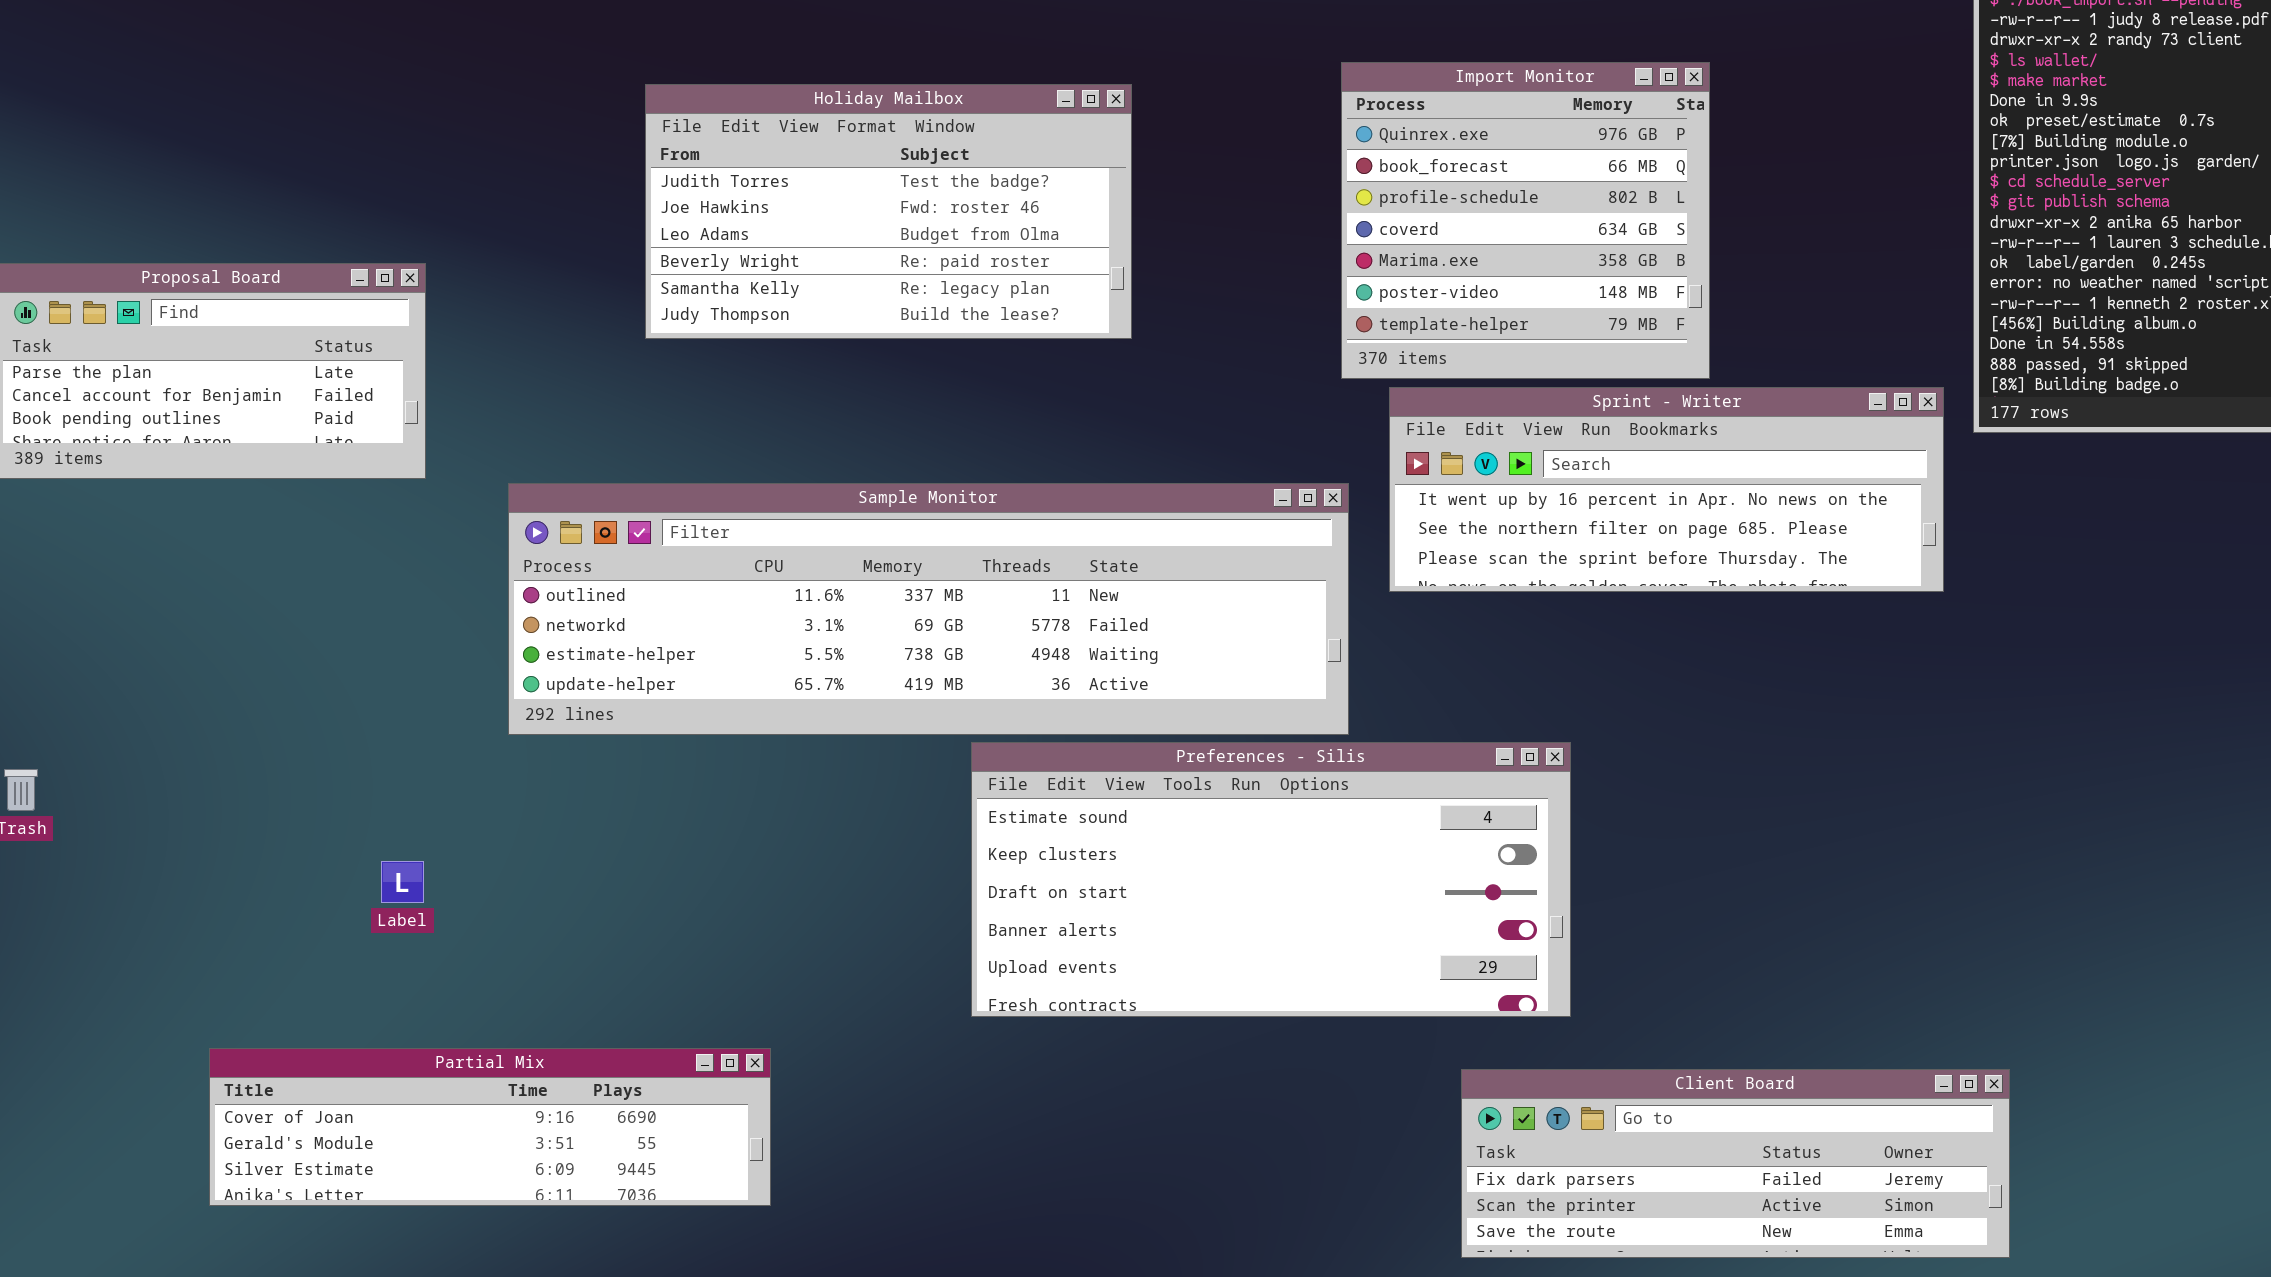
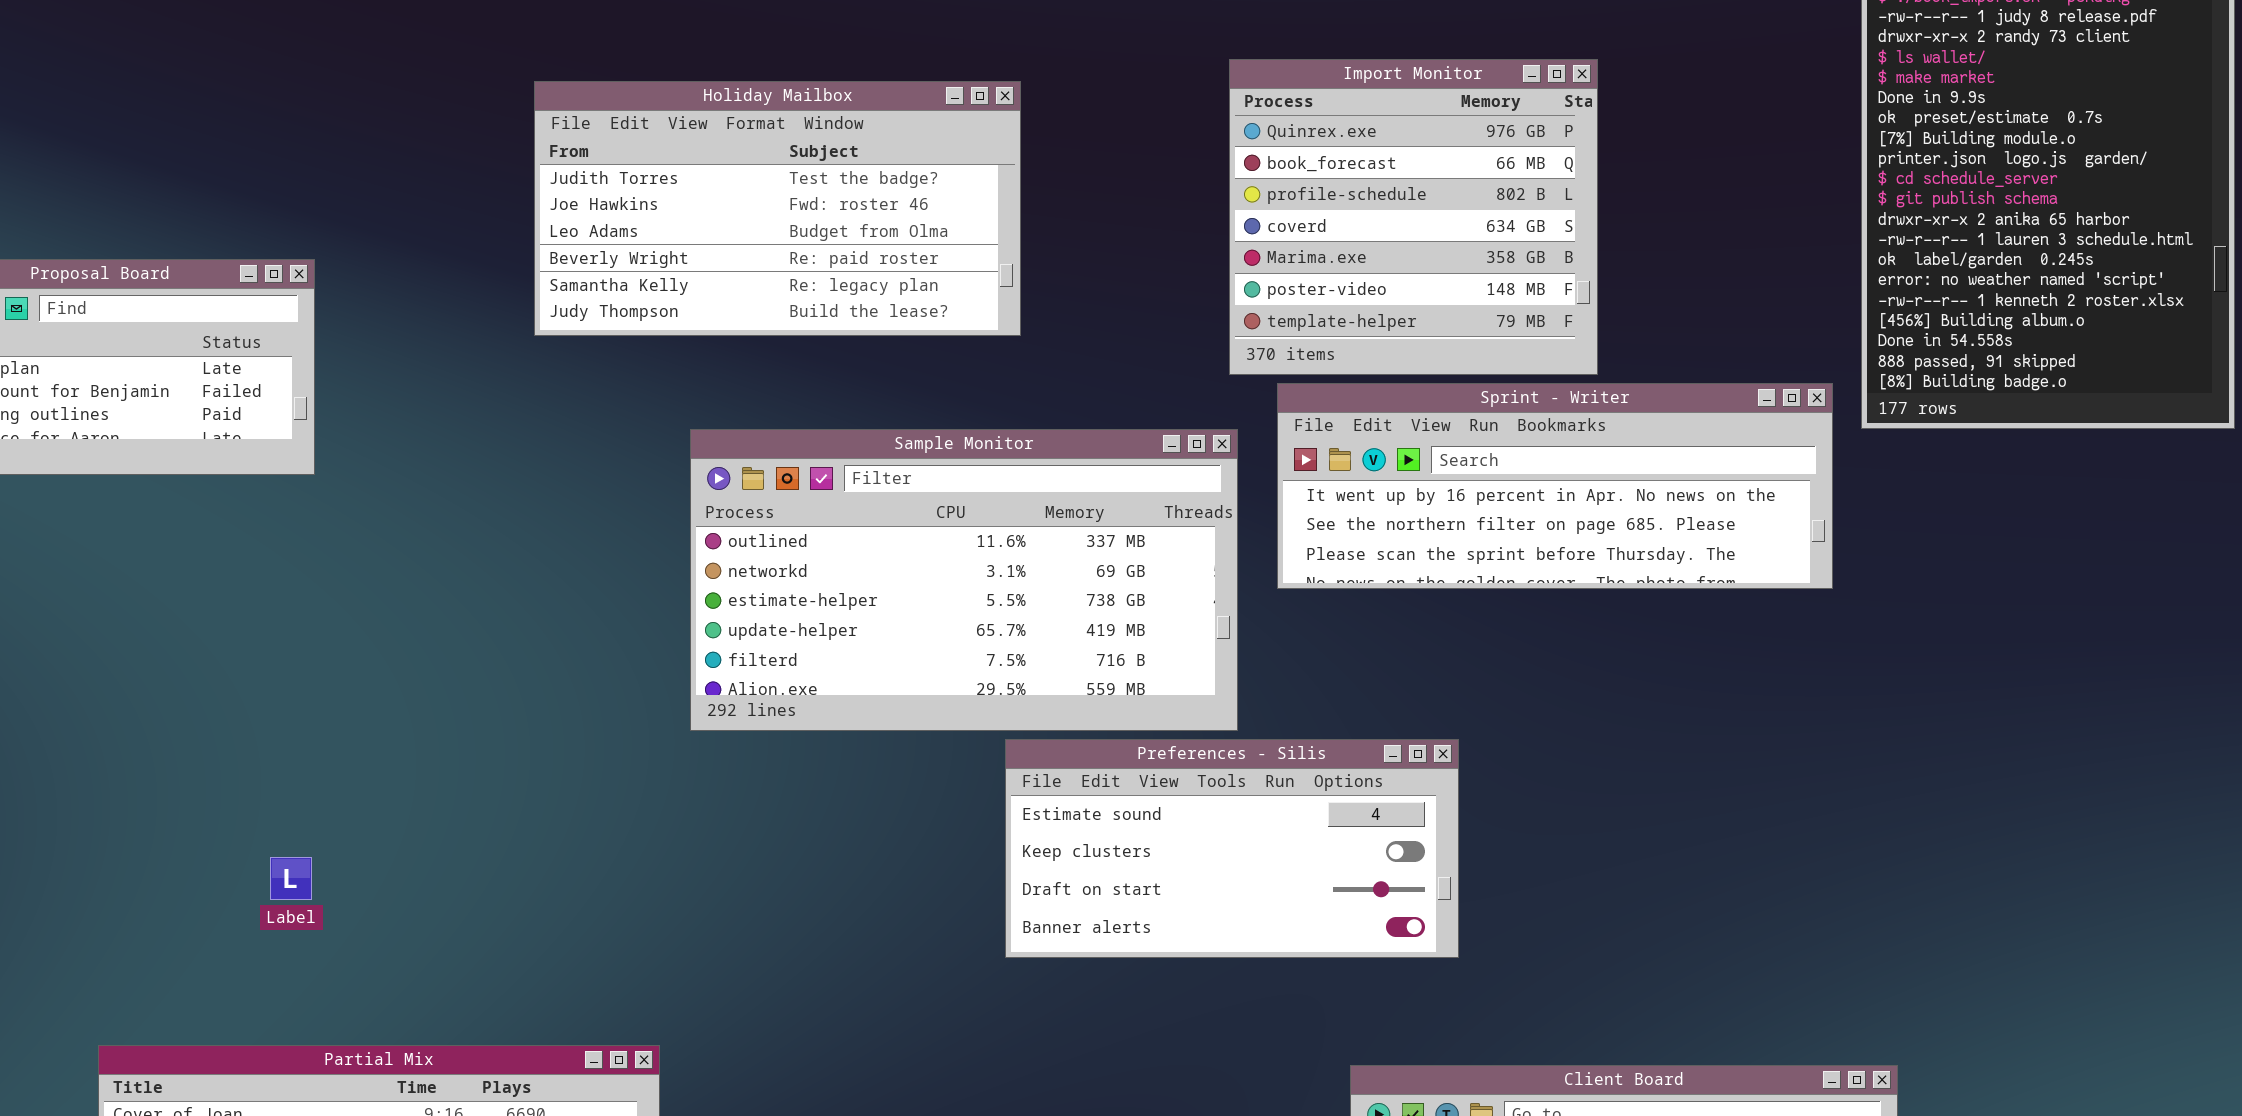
Sample Monitor: [508,483,1349,735] -> [690,429,1238,731], resized
Preferences - Silis: [971,742,1571,1017] -> [1005,739,1459,958], resized

